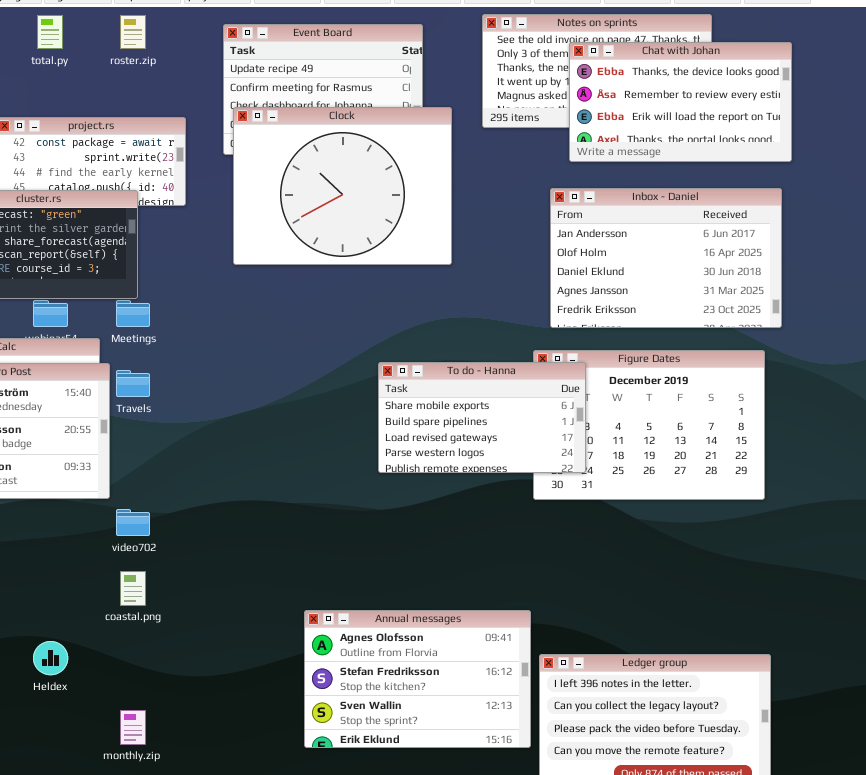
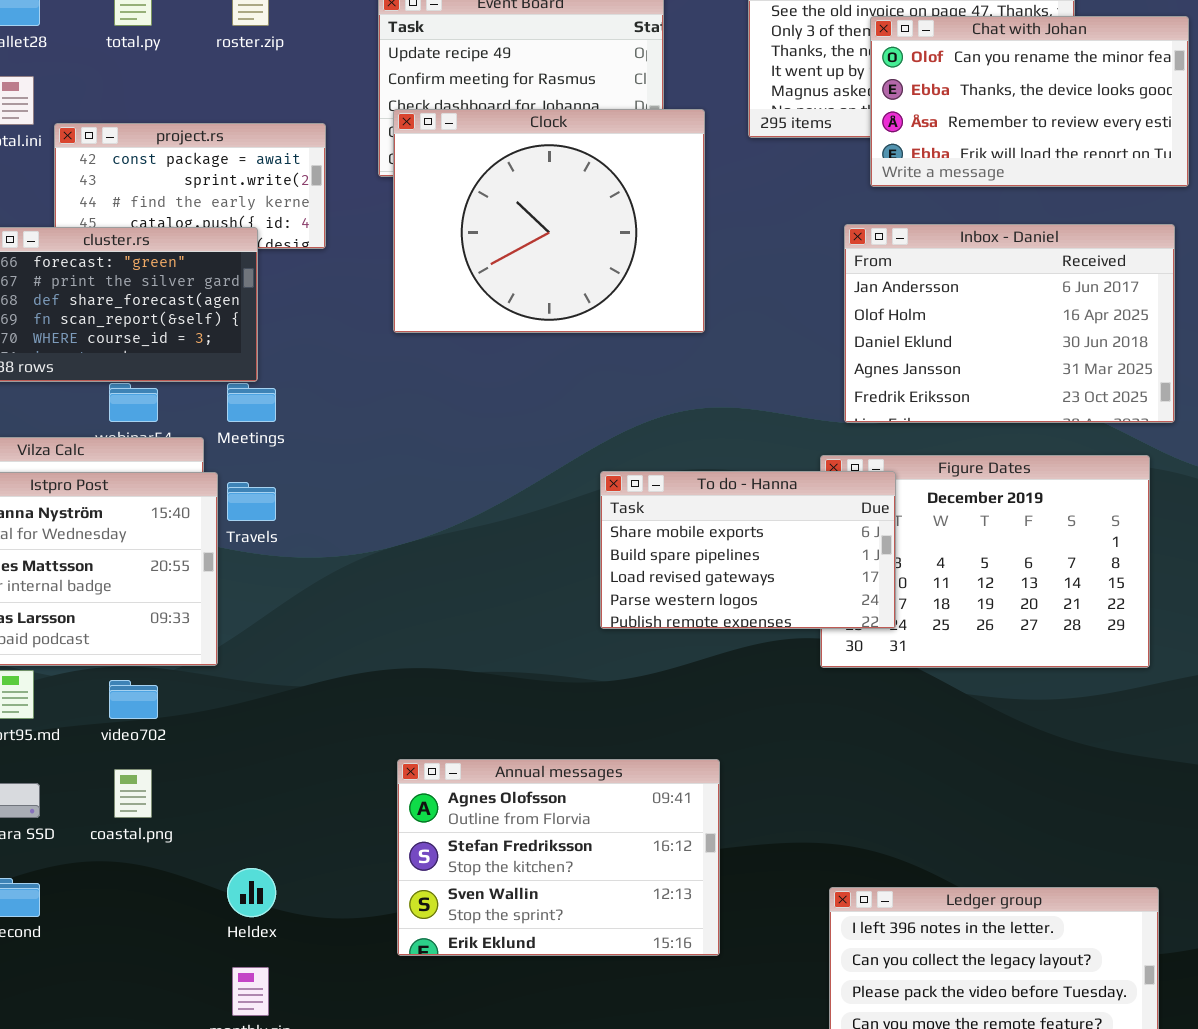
Chat with Johan: [569,42,792,162] -> [870,16,1189,187], scrolled up 1 row
video702: [116,509,150,536] -> [109,680,158,719], moved
coastal.png: [120,571,146,606] -> [114,769,152,818], moved
Annual messages: [304,610,531,748] -> [397,759,720,956], moved
Heldex: [33,641,68,675] -> [227,868,276,917], moved

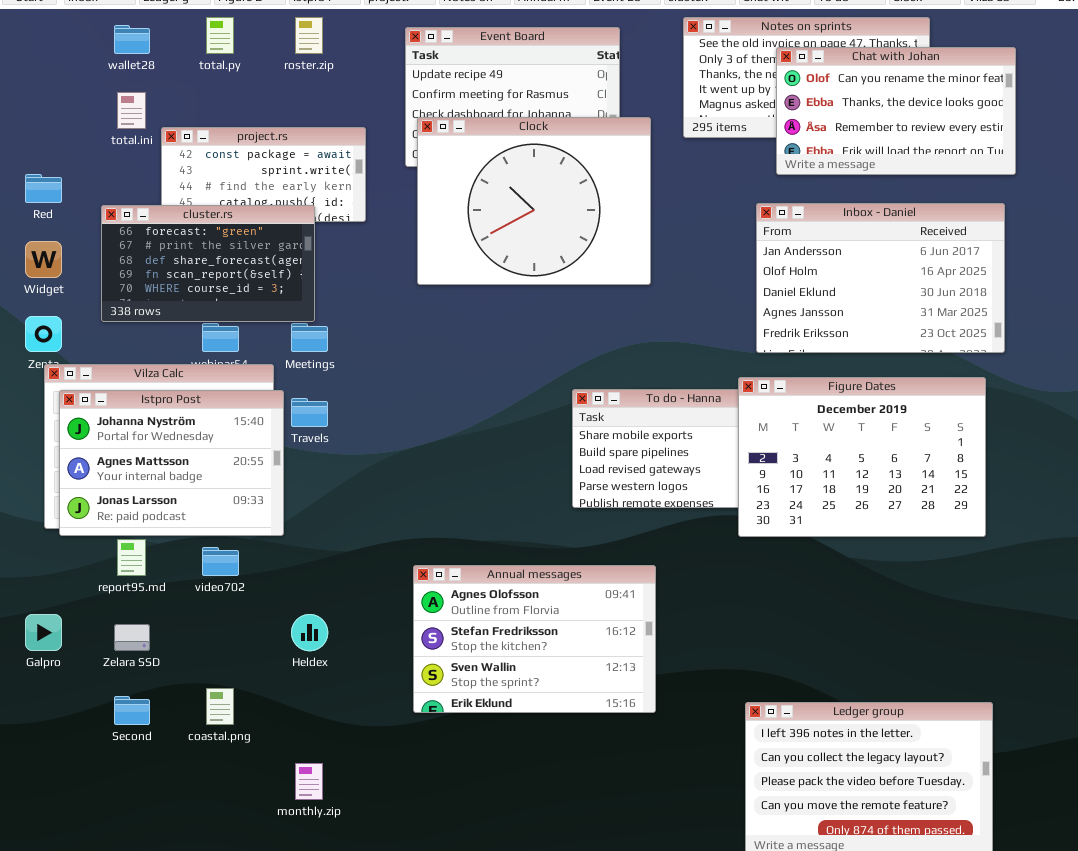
Figure Dates: [820,455,1150,668] -> [738,377,986,537], raised
Annual messages: [397,759,720,956] -> [413,565,656,713], moved
coastal.png: [114,769,152,818] -> [206,688,234,725], moved
Heldex: [227,868,276,917] -> [291,614,328,651], moved

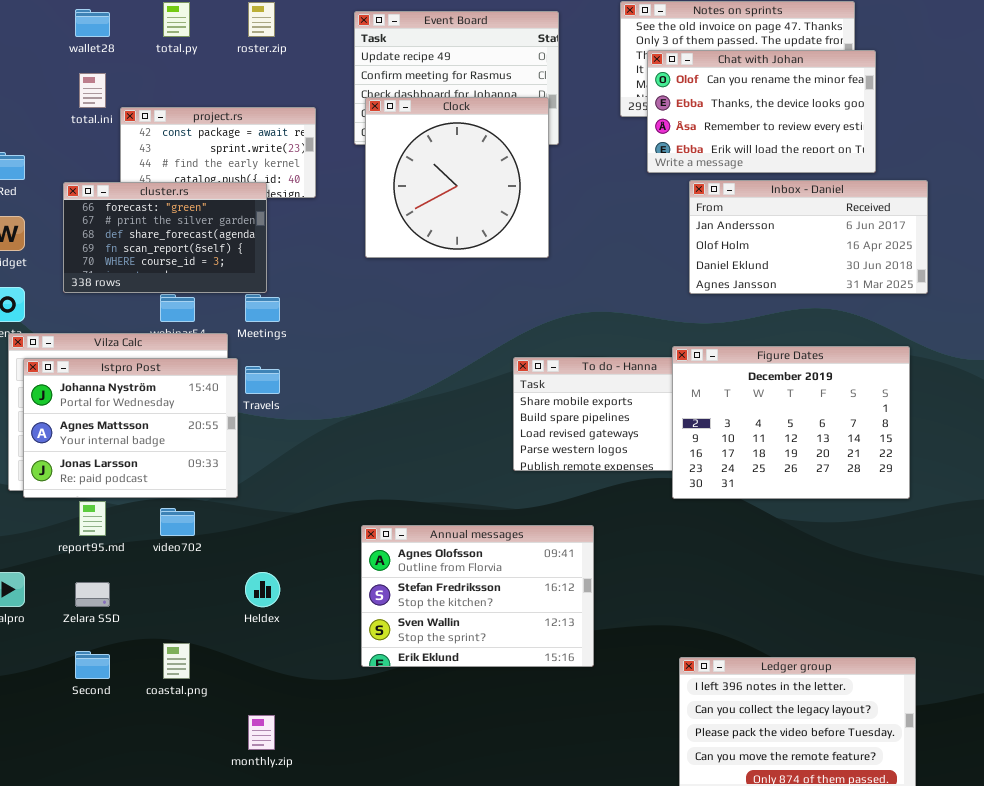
Chat with Johan: [776,47,1016,175] -> [647,50,876,173], moved
Clock: [417,117,651,285] -> [365,97,549,258], resized
Inbox - Daniel: [756,203,1005,353] -> [689,180,928,294], resized

